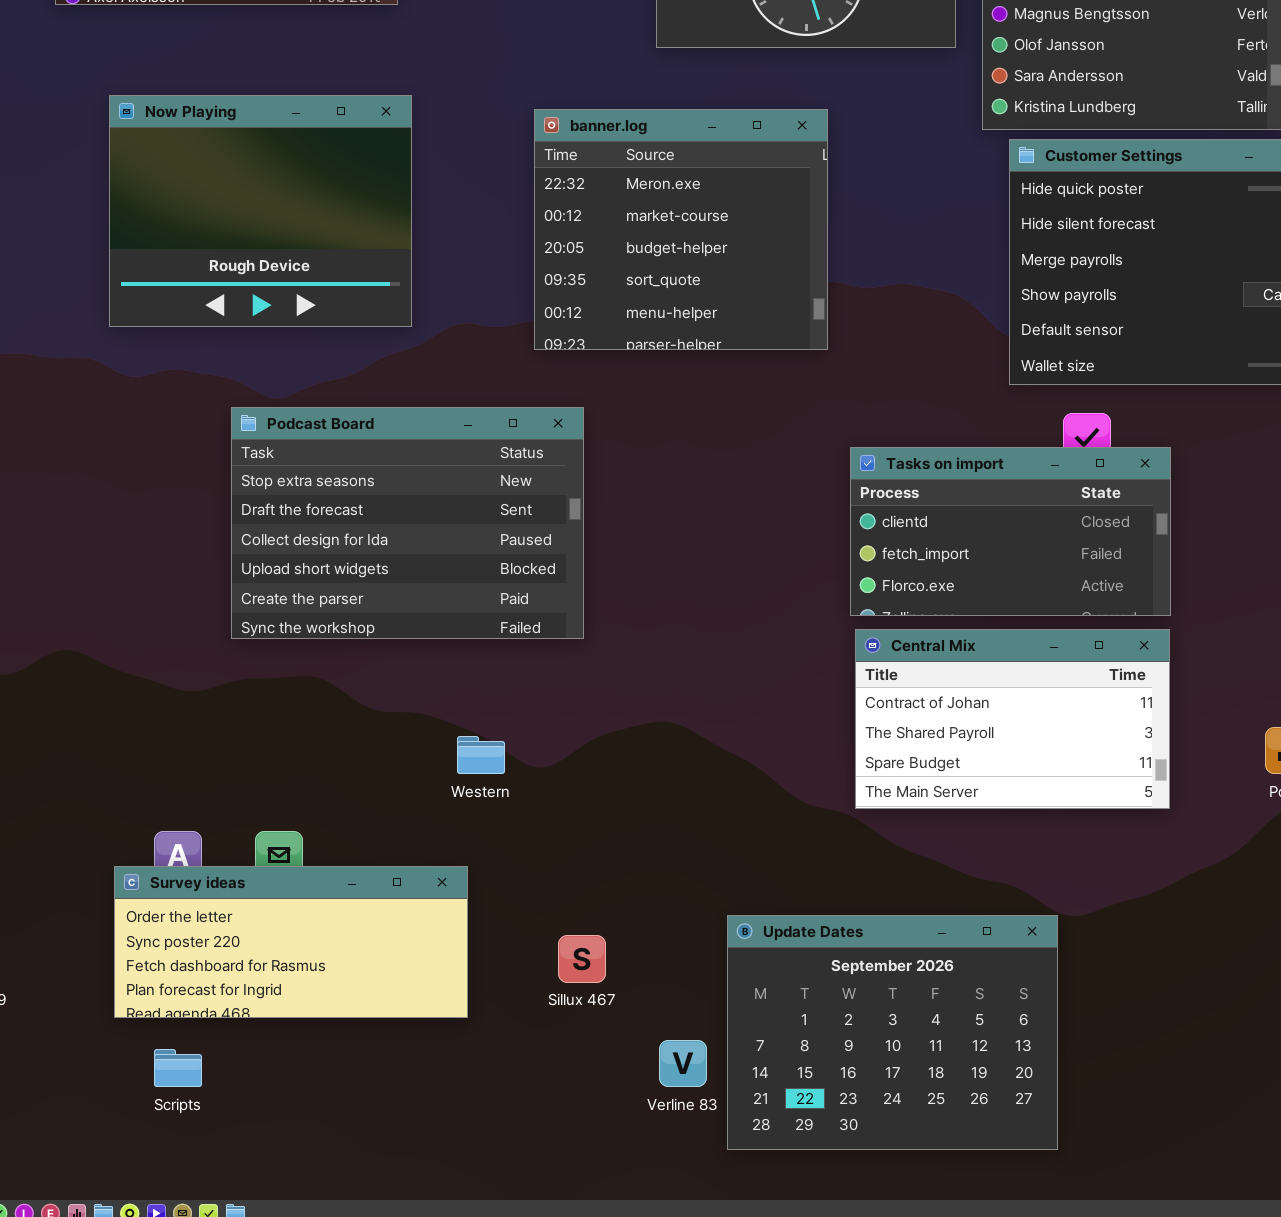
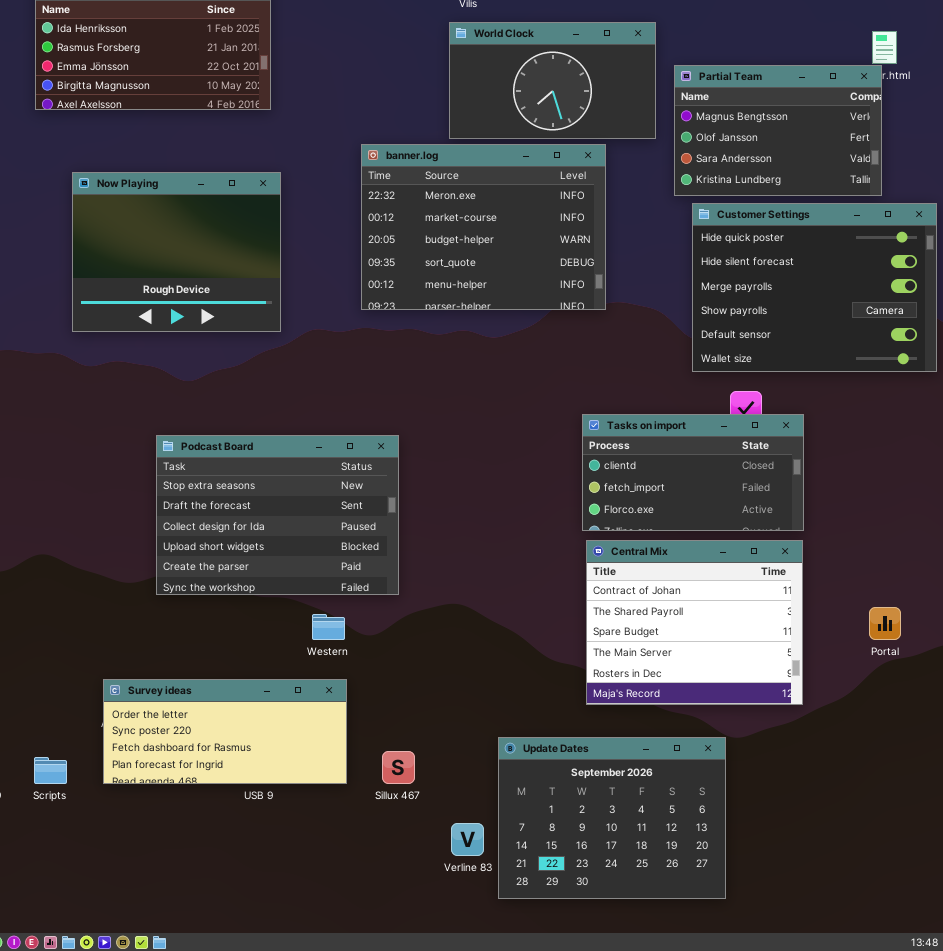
banner.log: [534,109,828,350] -> [361,144,606,310], moved, resized
Podcast Board: [231,407,584,639] -> [156,435,399,595], moved
Central Mix: [855,629,1170,809] -> [586,540,803,705], resized
Survey ideas: [114,866,468,1018] -> [103,679,347,784], moved
Scripts: [154,1049,202,1087] -> [34,757,67,784], moved

